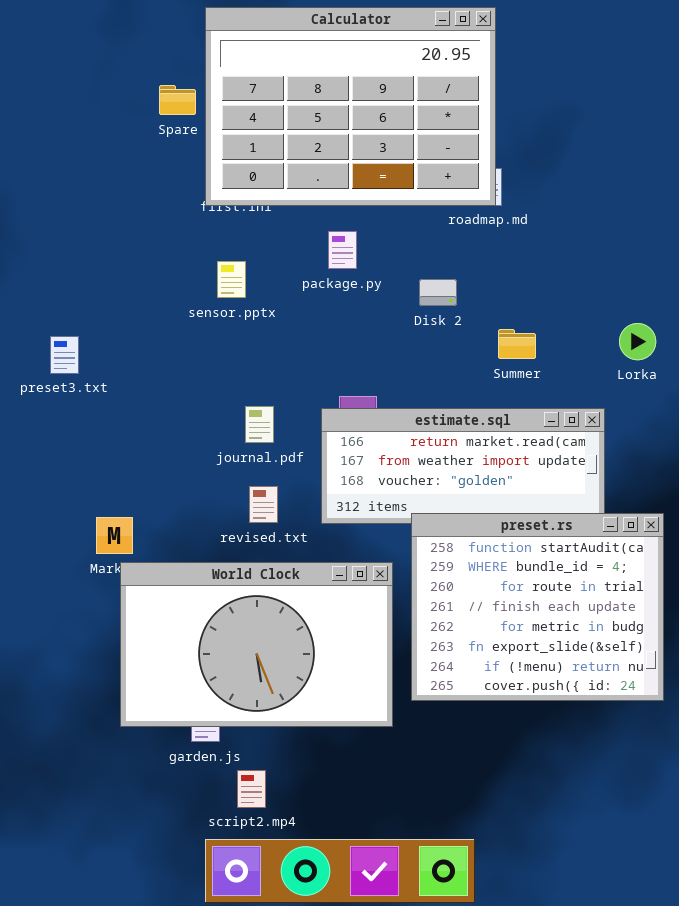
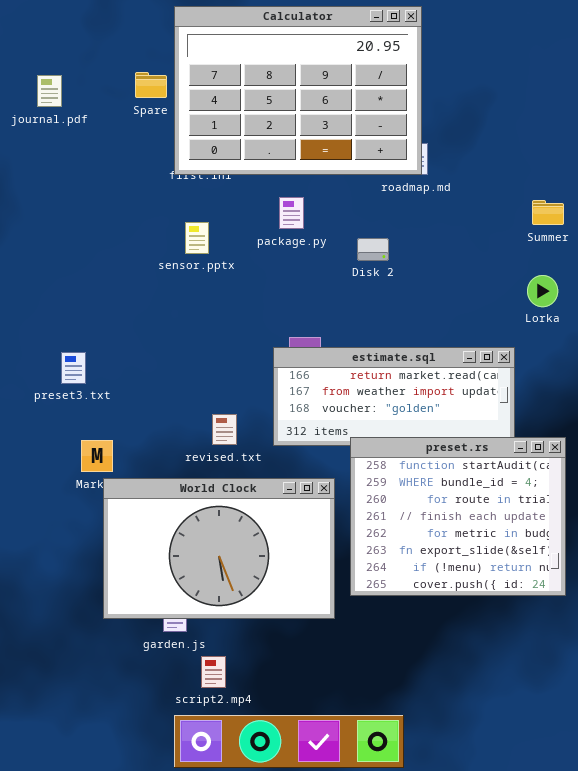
Summer: [498,329,536,359] -> [532,200,564,225], moved
preset3.txt: [50,336,79,374] -> [61,352,86,384], moved
journal.pdf: [245,406,274,443] -> [37,75,62,107], moved

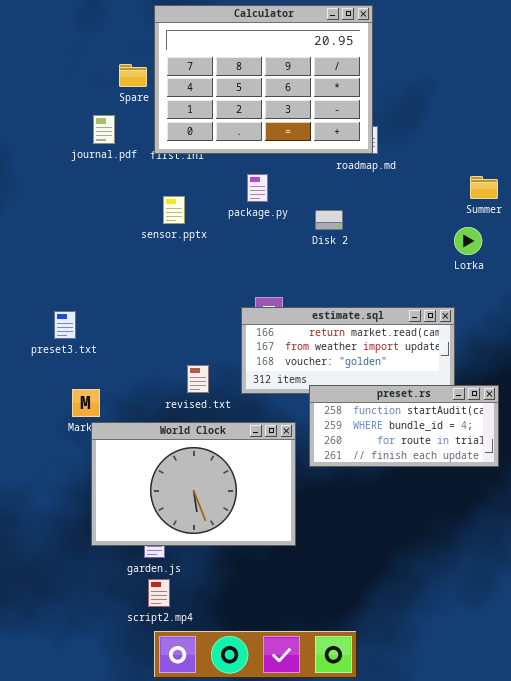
journal.pdf: [37,75,62,107] -> [93,115,115,144], moved
Lorka: [527,275,558,307] -> [454,227,482,255], moved
preset.rs: [350,437,566,596] -> [309,385,499,467], resized
script2.mp4: [201,656,226,688] -> [148,579,170,607], moved

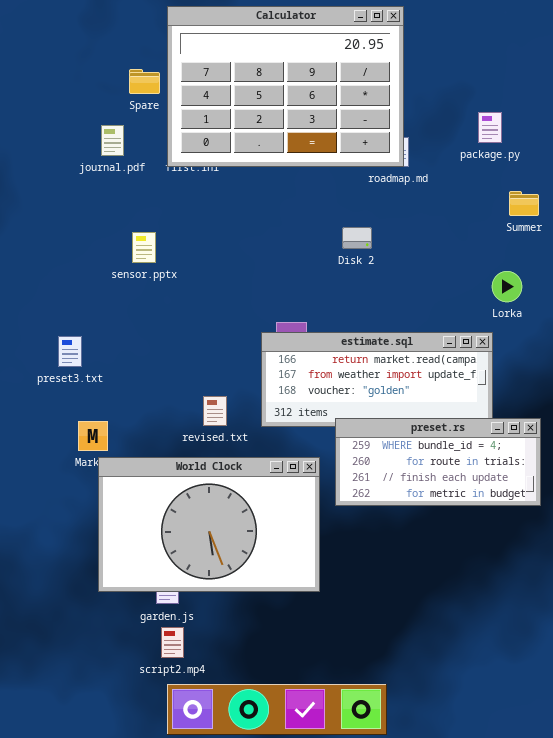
package.py: [247,174,268,202] -> [478,112,502,143], moved
sensor.pptx: [163,196,185,224] -> [132,232,156,263], moved
Lorka: [454,227,482,255] -> [492,271,522,302], moved
preset.rs: [309,385,499,467] -> [335,418,541,506], scrolled down 1 row

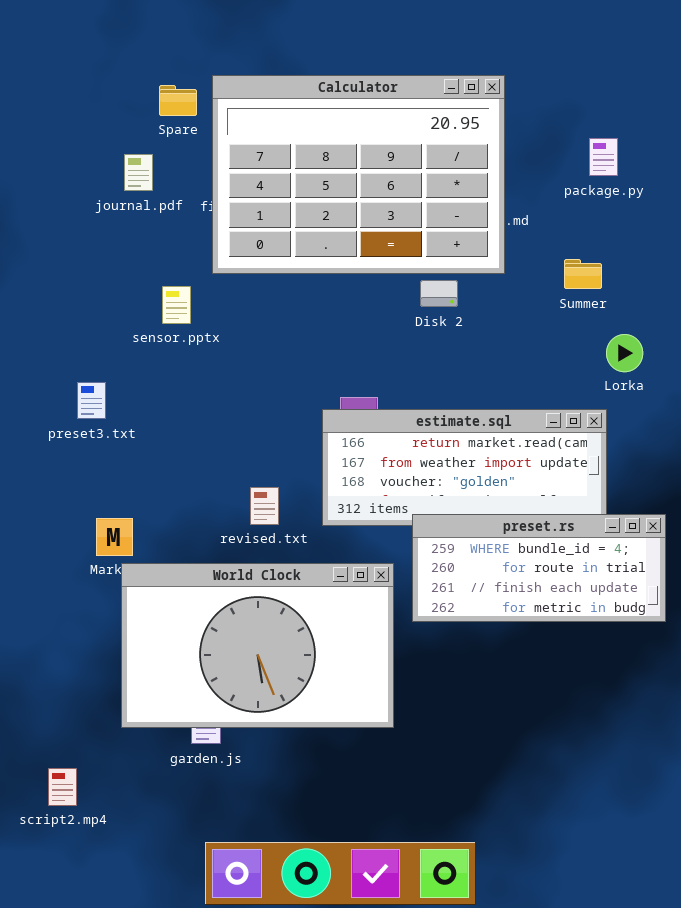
Calculator: [167,6,404,167] -> [212,75,505,274], moved
Summer: [509,191,539,216] -> [564,259,602,289], moved
preset3.txt: [58,336,82,367] -> [77,382,106,419], moved
script2.mp4: [161,627,184,658] -> [48,768,77,806], moved

